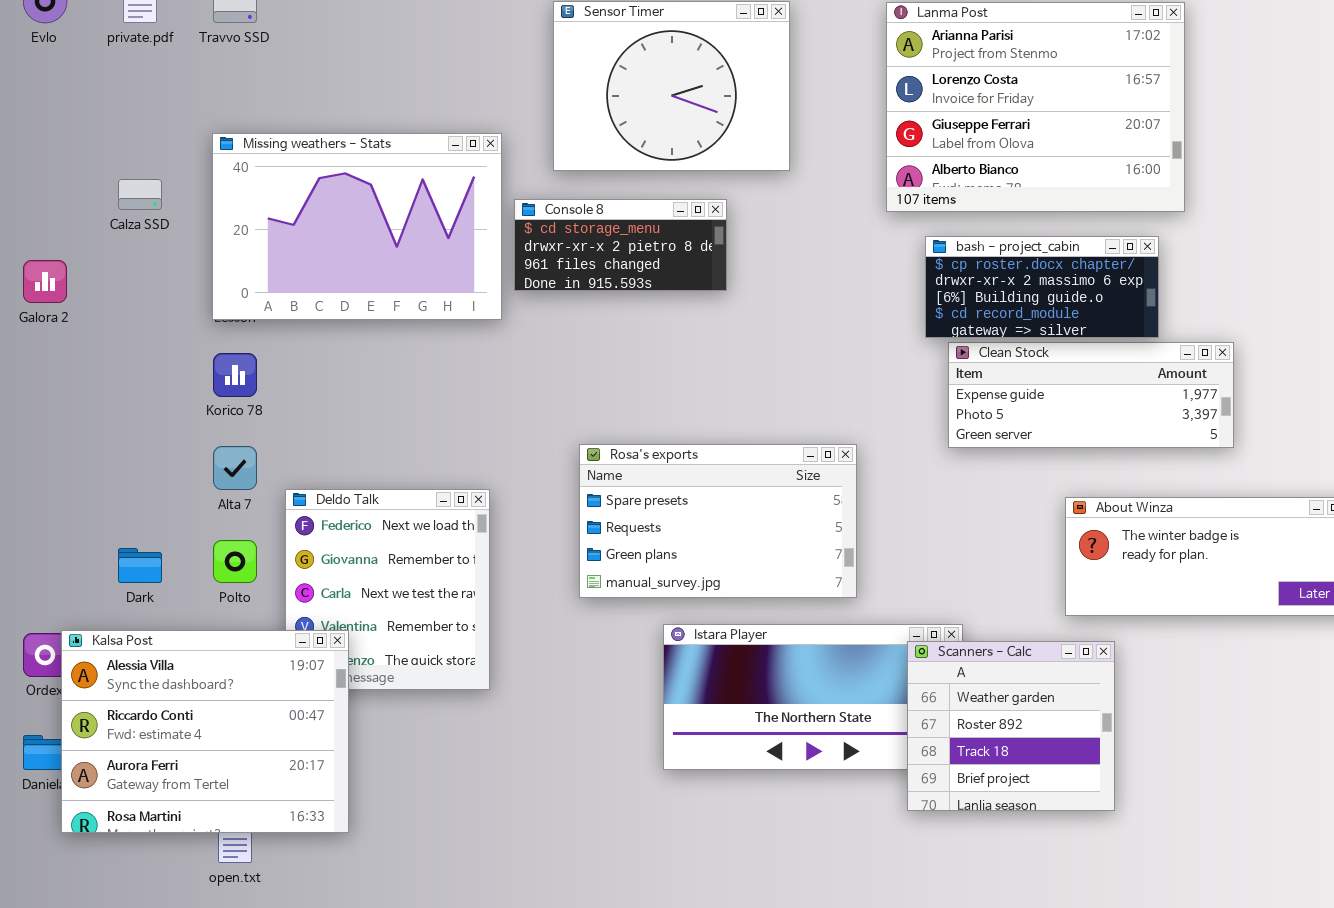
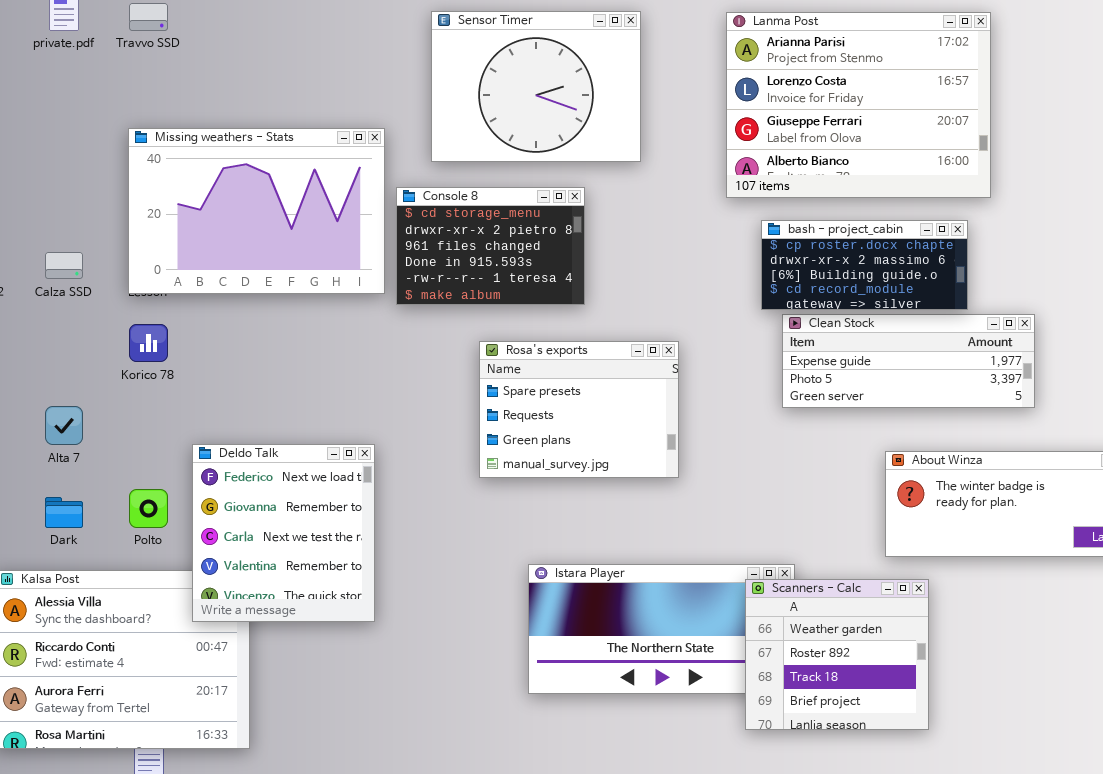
Calza SSD: [118,179,162,210] -> [45,252,83,279], moved
Console 8: [514,199,727,291] -> [396,187,585,305], resized
Rosa's exports: [579,444,857,598] -> [479,341,679,478], moved, resized
Alta 7: [213,446,257,490] -> [45,406,83,445], moved
Deldo Talk: [285,489,490,690] -> [192,444,375,622], raised

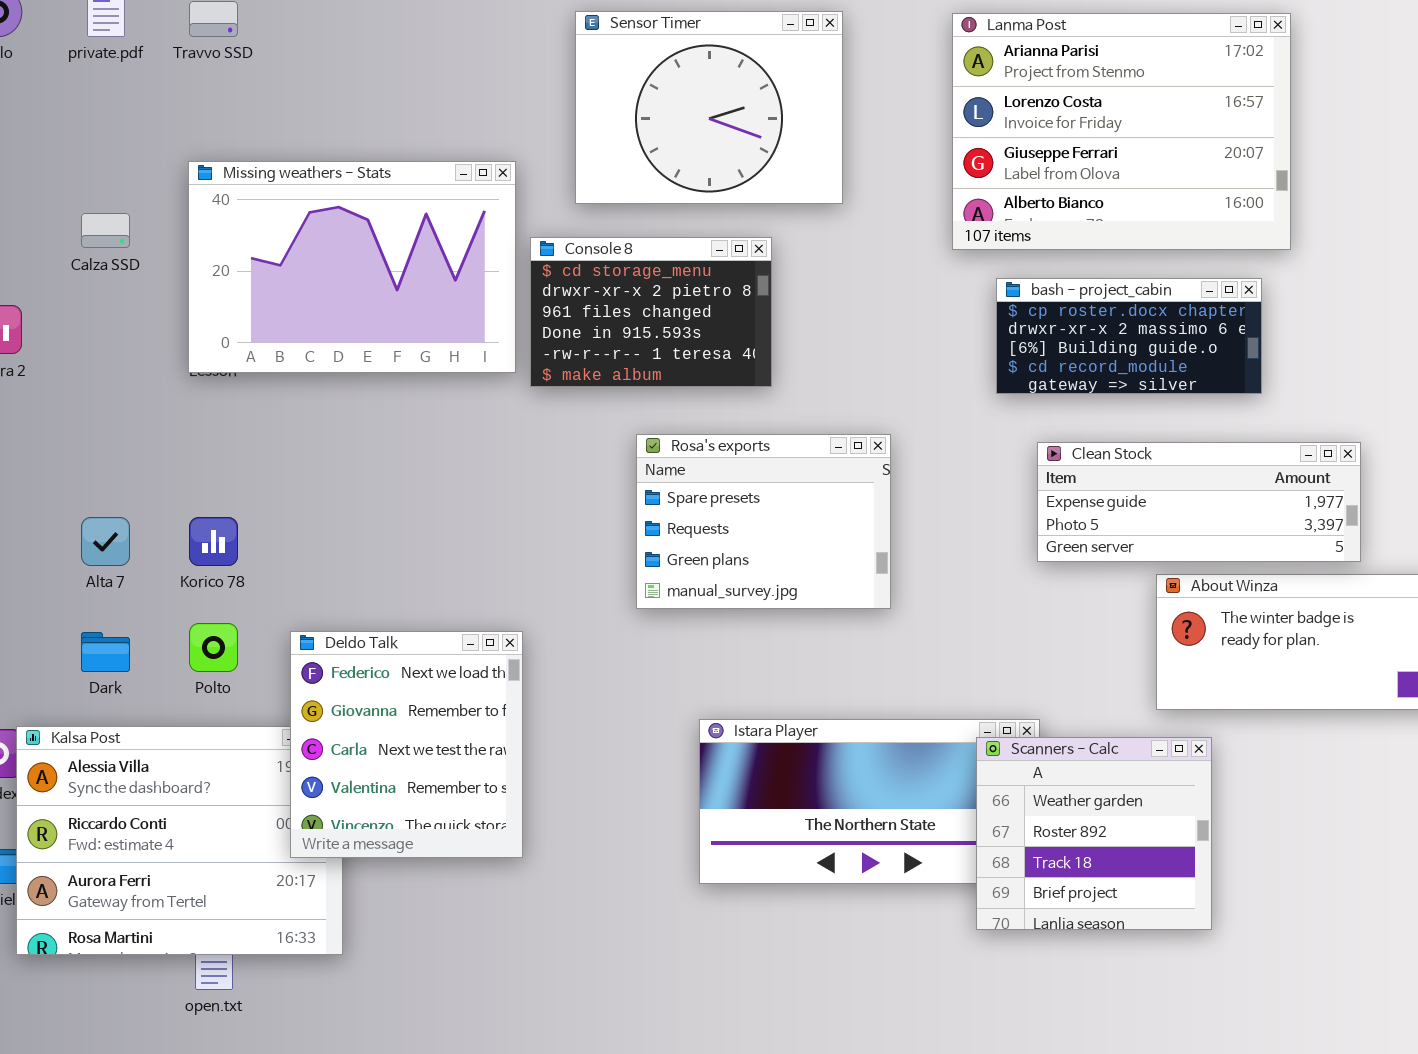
Calza SSD: [45,252,83,279] -> [81,213,130,248], moved
Clean Stock: [782,314,1035,408] -> [1037,442,1361,562], moved
Korico 78: [129,324,168,362] -> [189,517,238,566], moved
Deldo Talk: [192,444,375,622] -> [290,631,523,858], moved

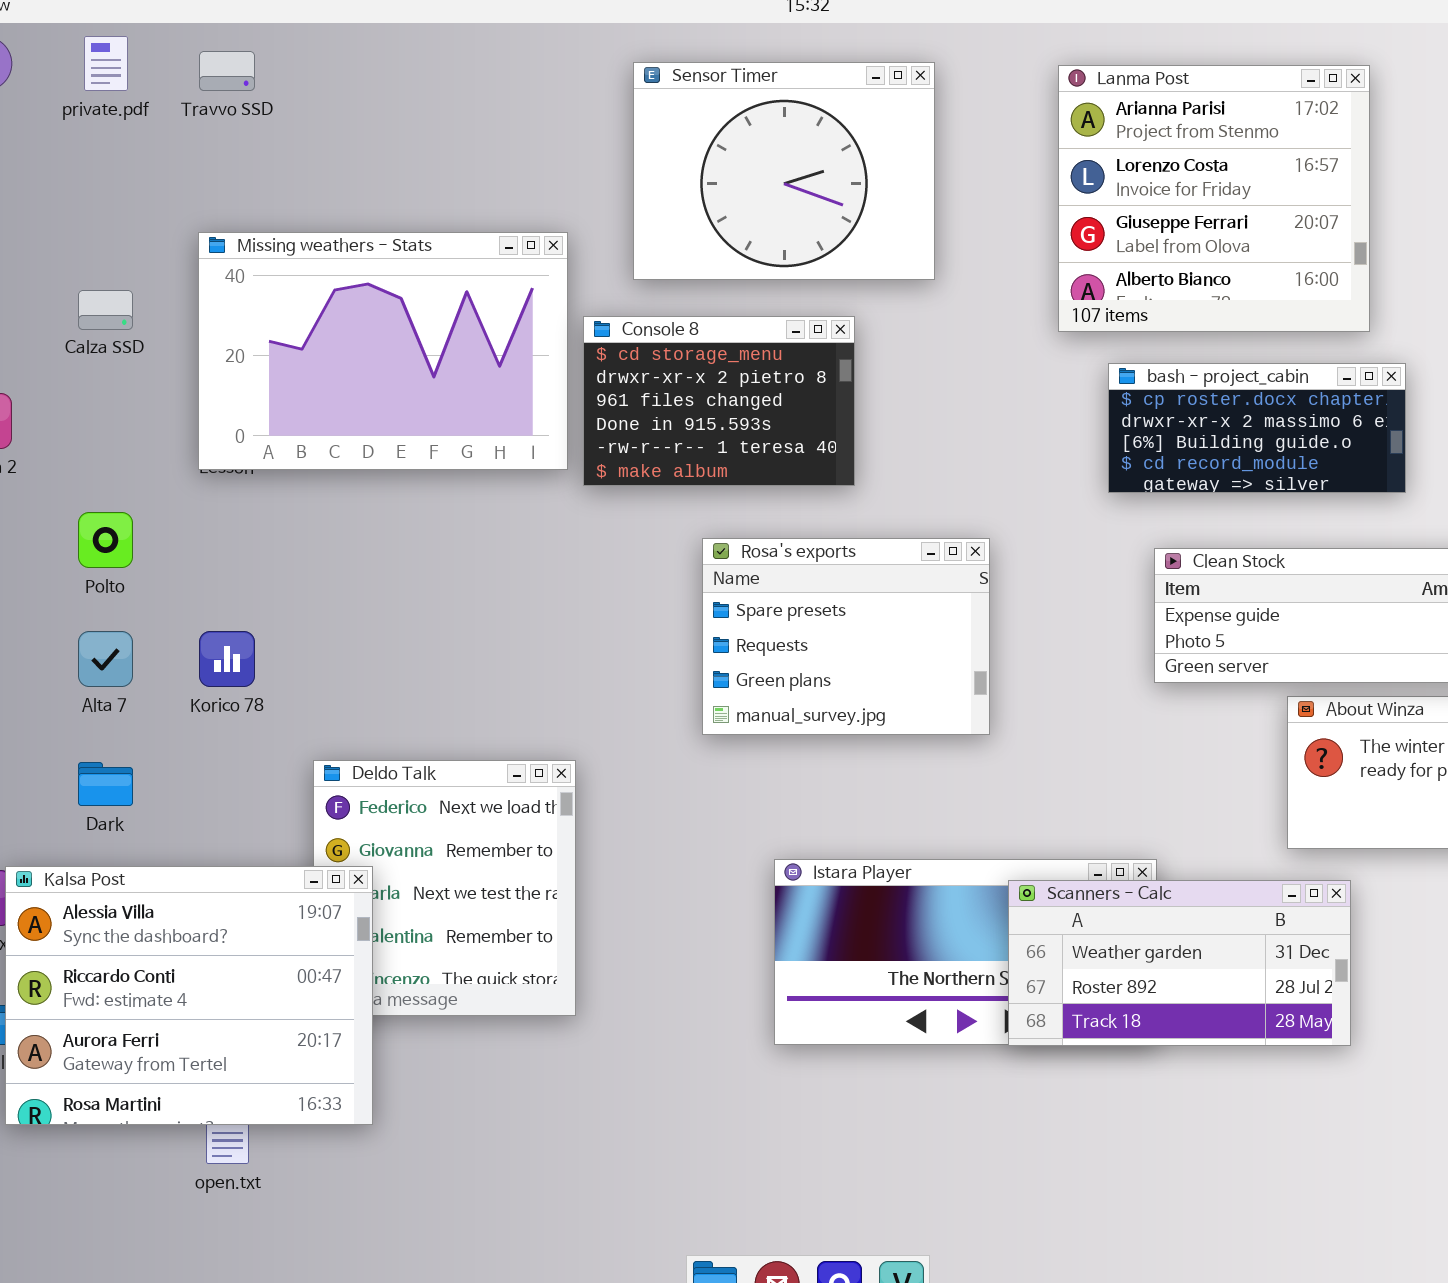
Lanma Post: [952,13,1291,250] -> [1058,65,1370,332], resized
Polto: [189,623,238,672] -> [78,512,133,568], moved
Kalsa Post: [16,726,343,955] -> [5,866,373,1125], raised
Scanners - Calc: [976,737,1212,930] -> [1008,880,1351,1046], resized

